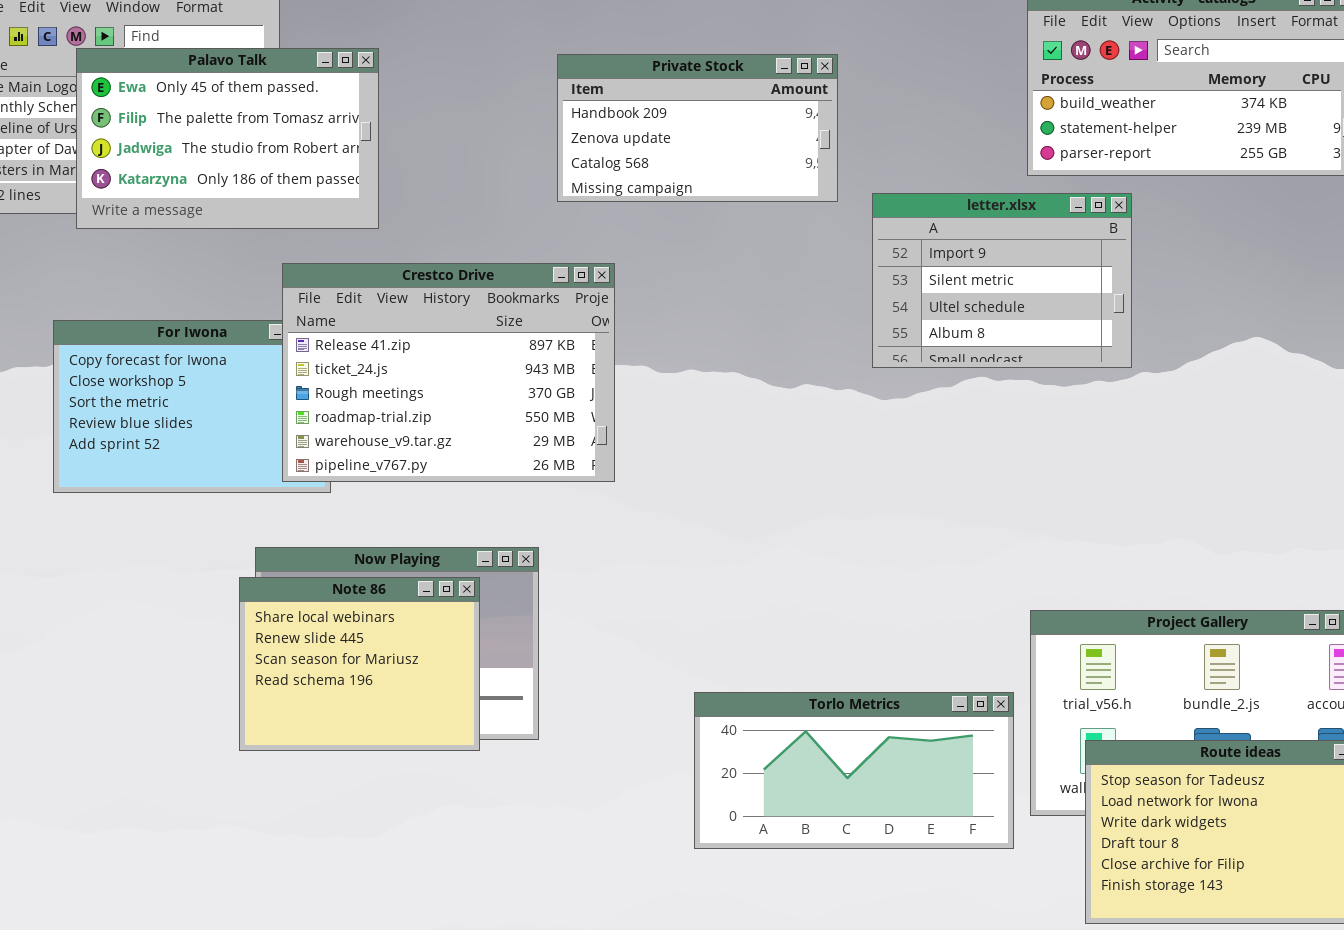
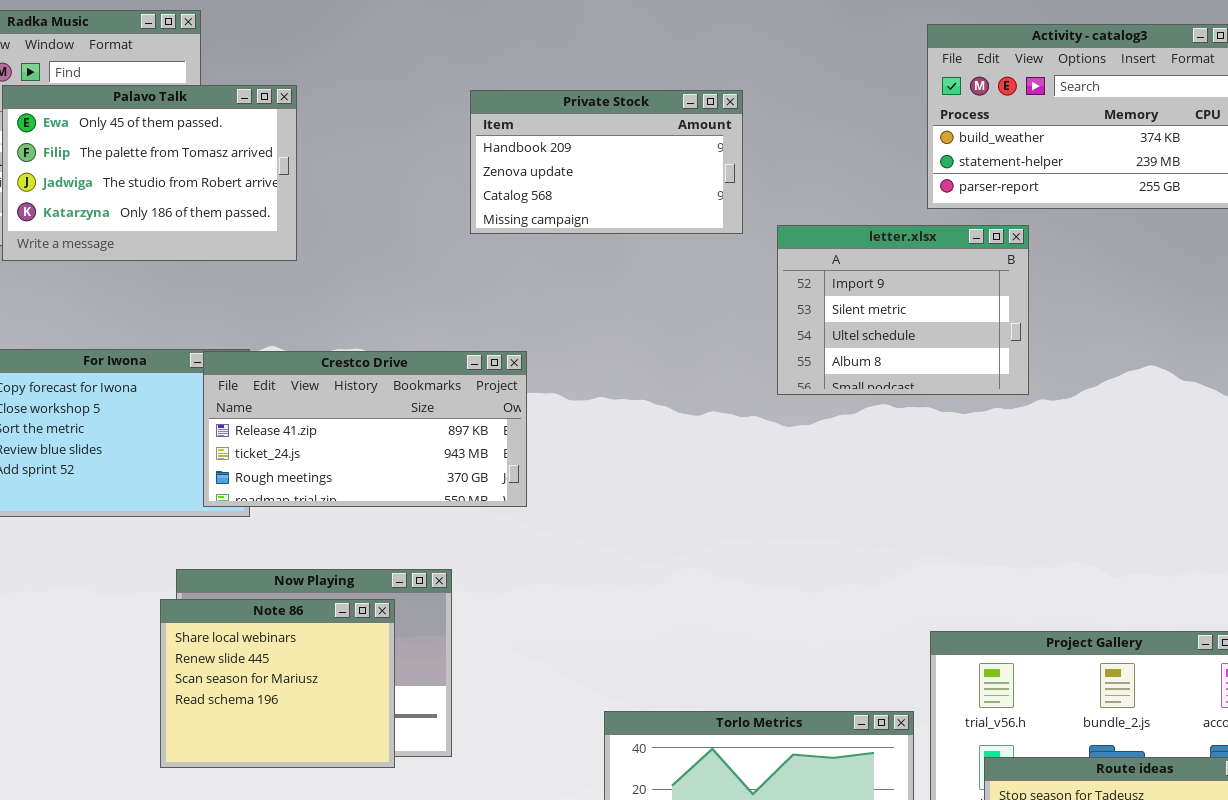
Crestco Drive: [282,263,615,482] -> [203,351,527,507], resized

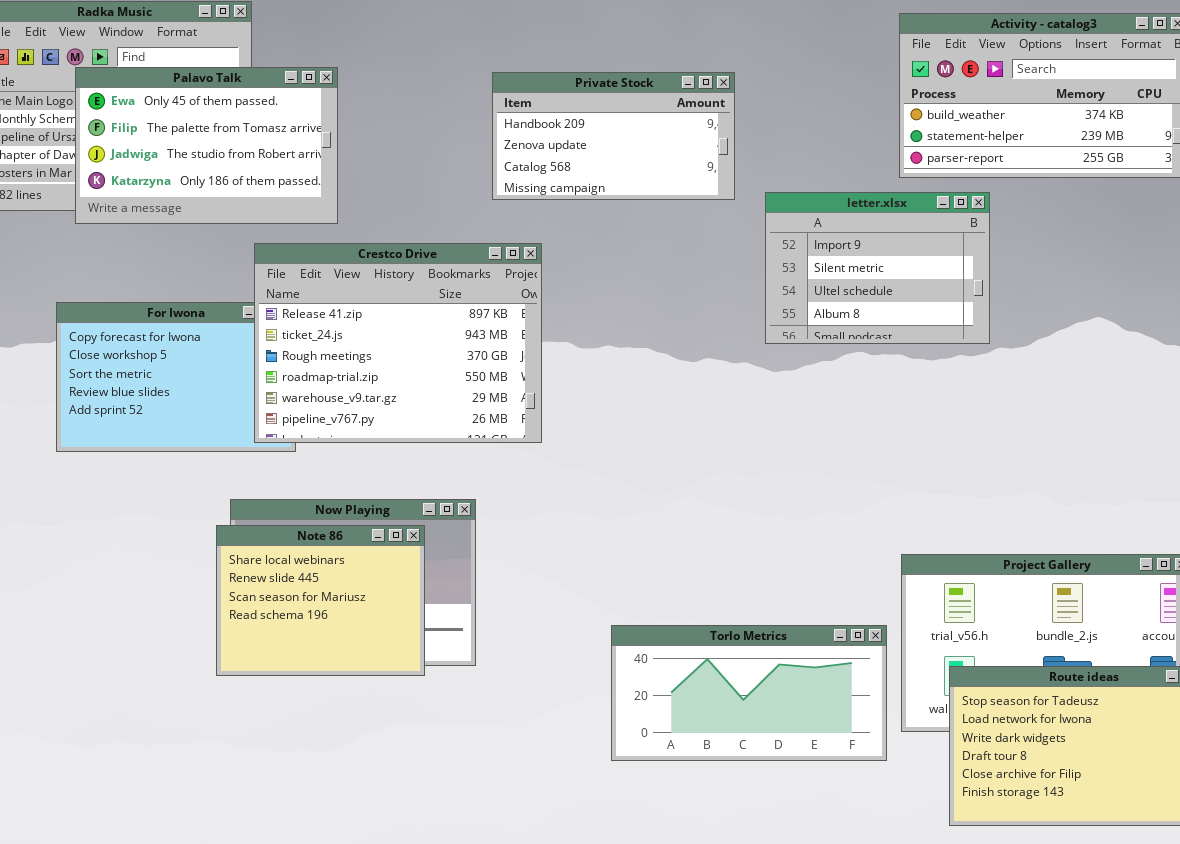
Crestco Drive: [203,351,527,507] -> [254,243,542,443], resized

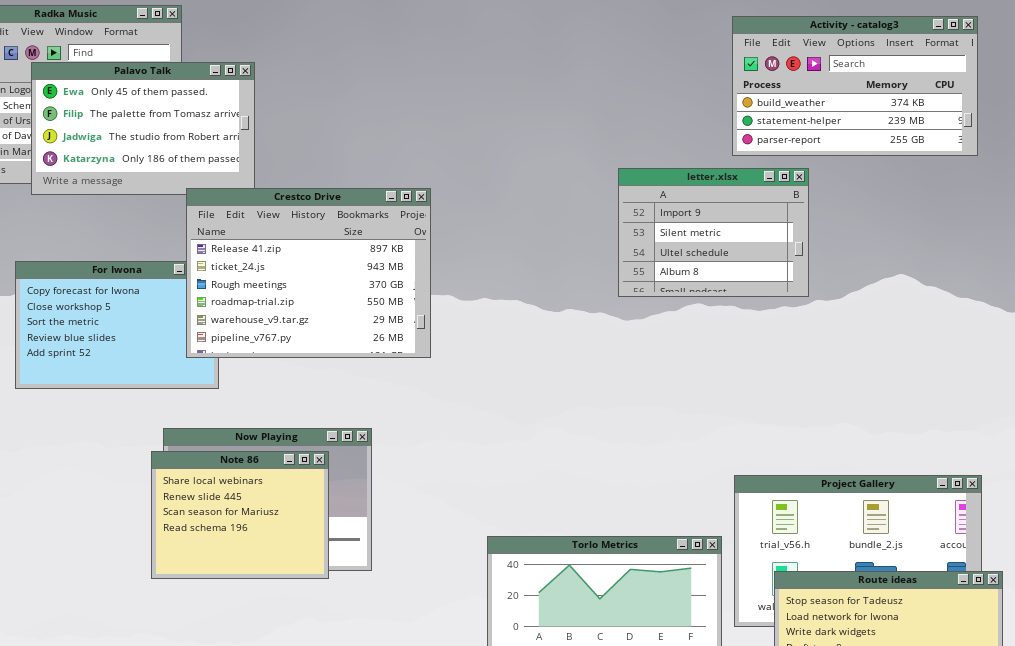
Private Stock: [492,72,735,200] -> none, closed
Crestco Drive: [254,243,542,443] -> [186,188,431,358], moved

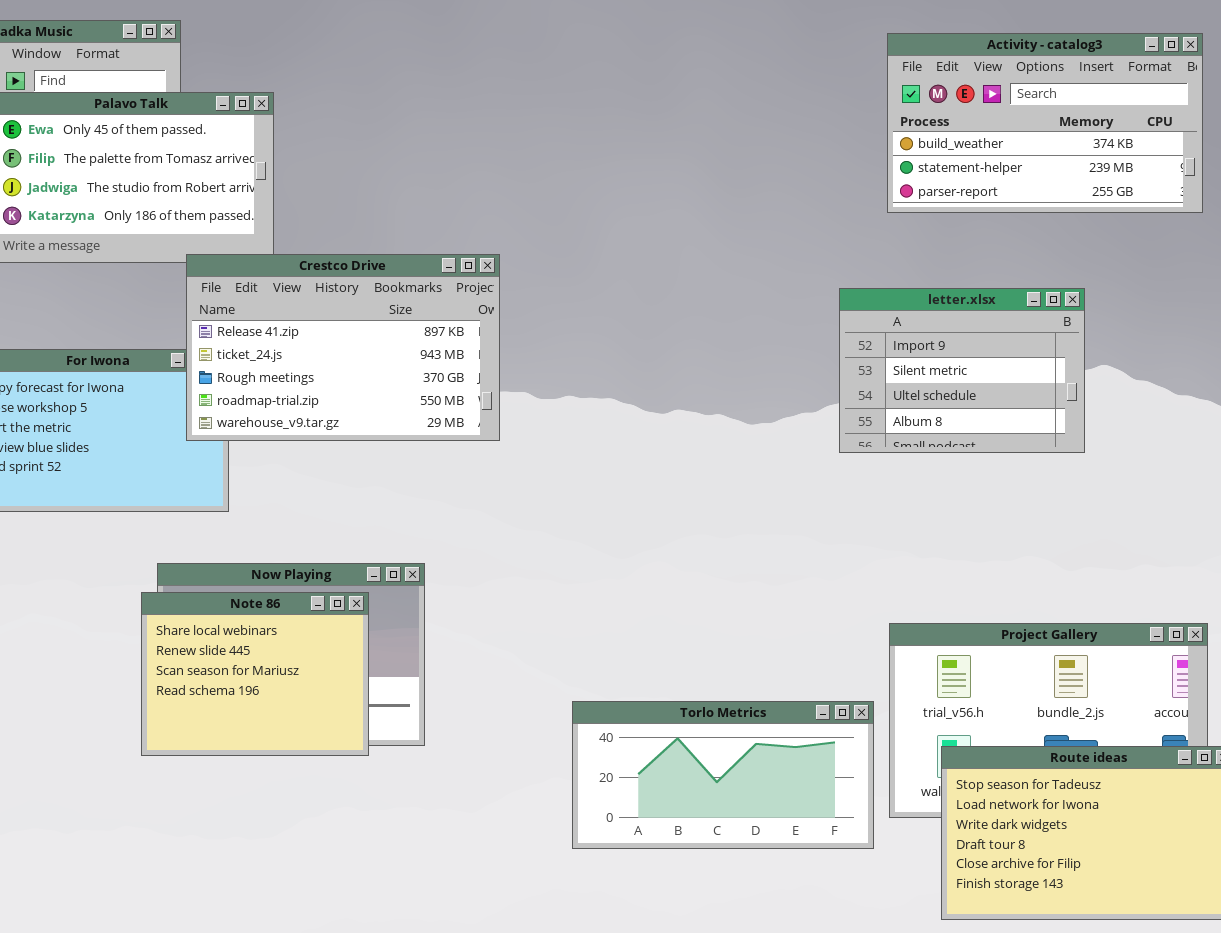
letter.xlsx: [618,168,809,297] -> [839,288,1085,453], moved
Crestco Drive: [186,188,431,358] -> [186,254,500,441], resized

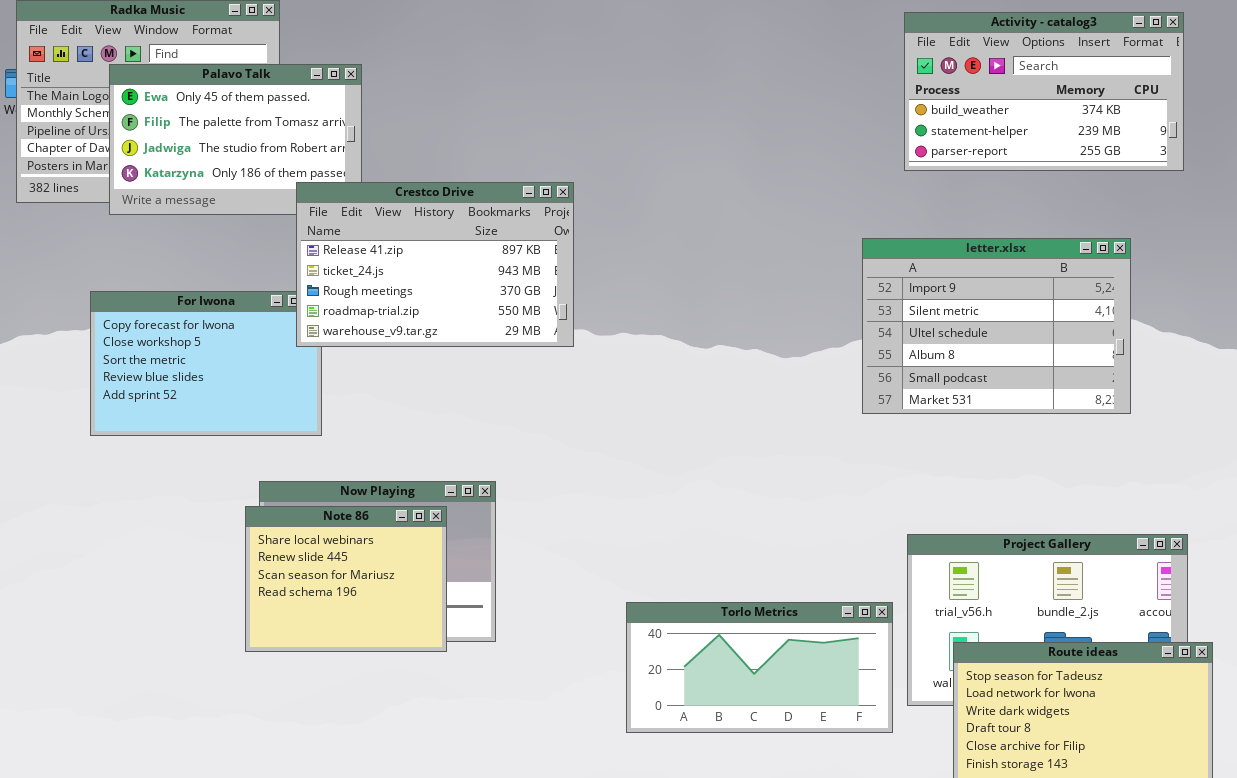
Crestco Drive: [186,254,500,441] -> [296,182,574,347], moved
letter.xlsx: [839,288,1085,453] -> [862,238,1131,414], resized

